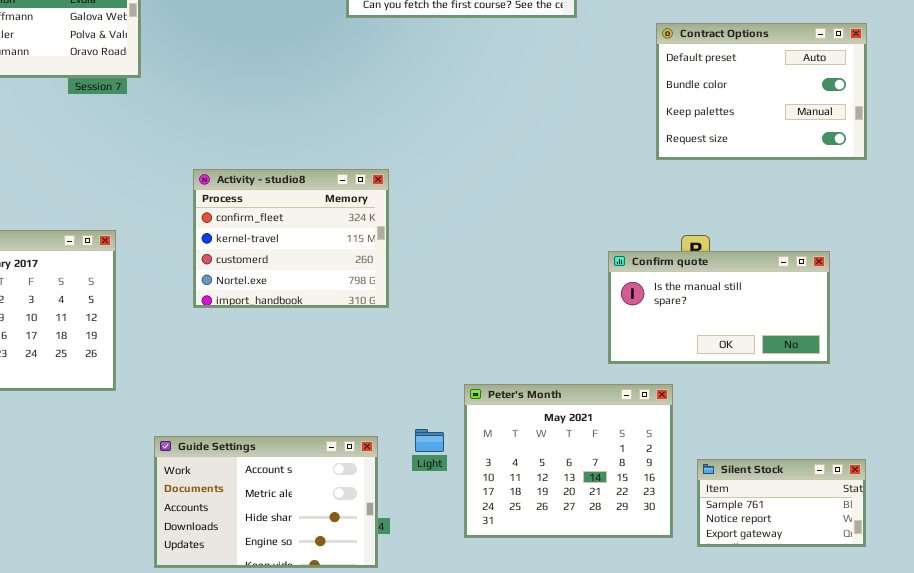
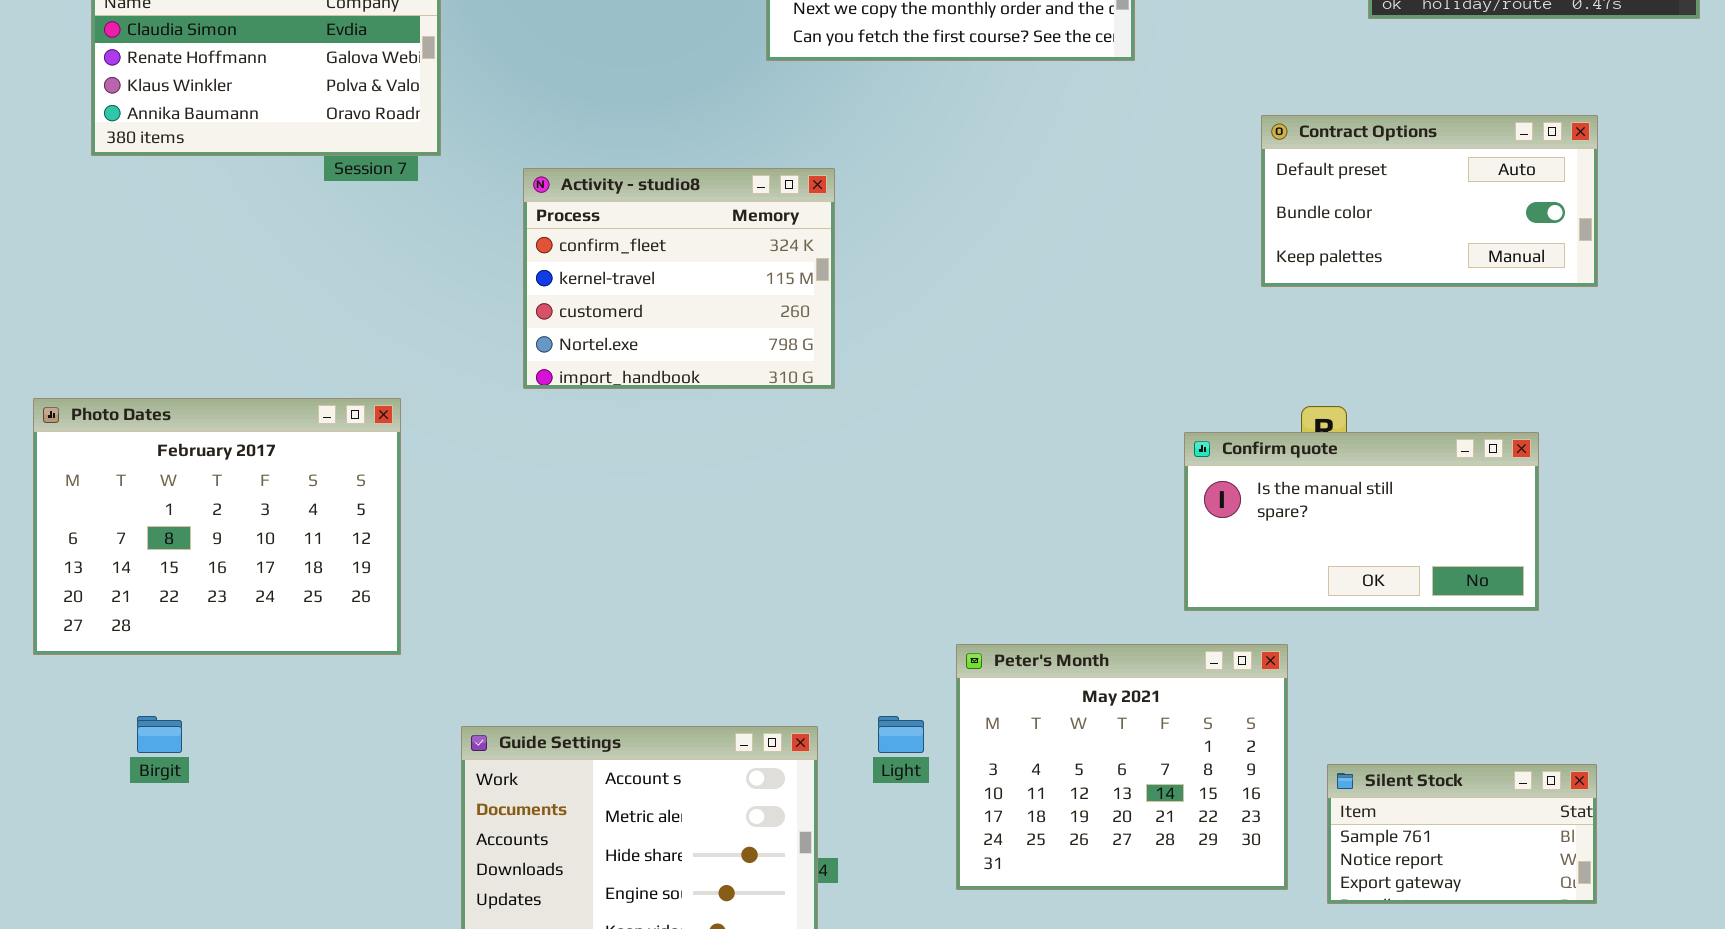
Contract Options: [656,23,867,160] -> [1261,115,1598,287], resized
Activity - studio8: [193,169,389,308] -> [523,168,835,389], moved

